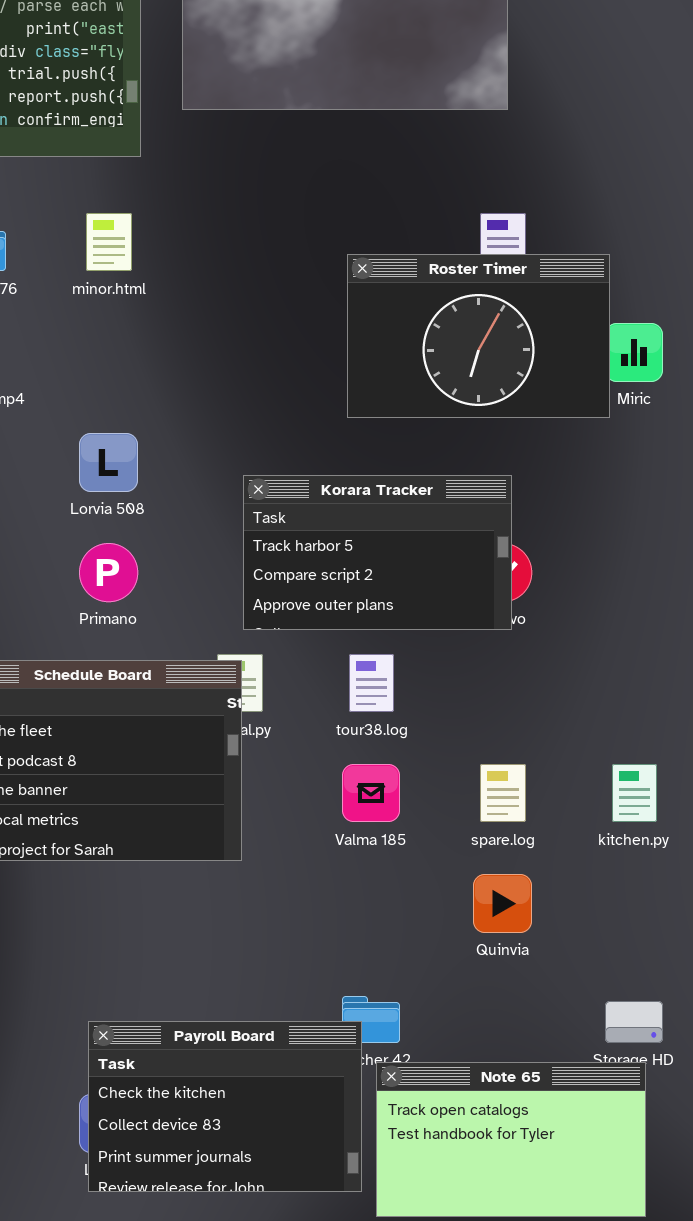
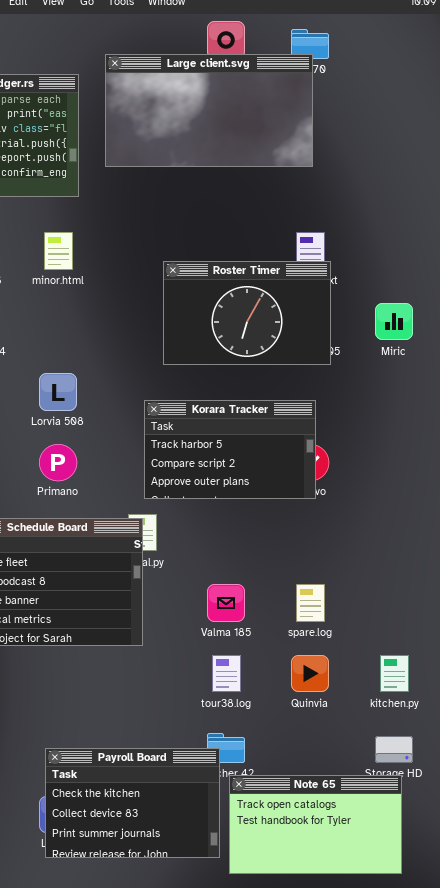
Roster Timer: [347,254,610,418] -> [163,261,331,365], moved
tour38.log: [349,654,394,712] -> [212,655,241,692], moved
kitchen.py: [612,764,657,822] -> [380,655,409,692], moved

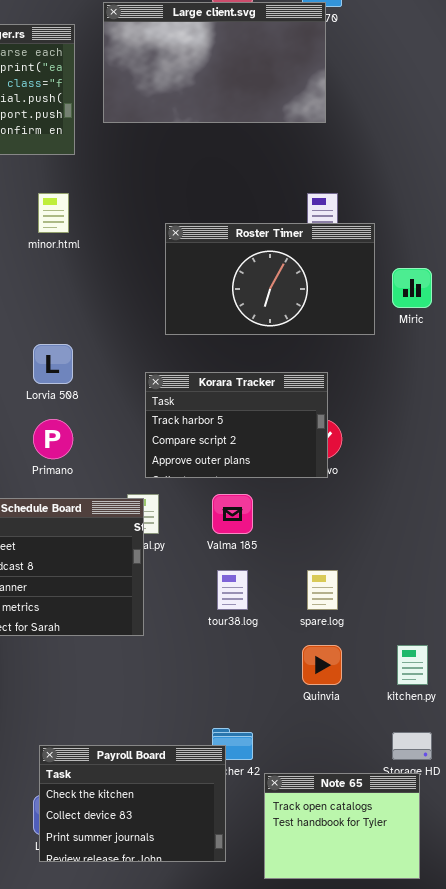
Roster Timer: [163,261,331,365] -> [165,223,375,335], resized
Valma 185: [207,584,245,622] -> [212,494,253,534], moved
tour38.log: [212,655,241,692] -> [217,570,248,610], moved
Note 65: [229,775,402,874] -> [264,773,420,879], resized

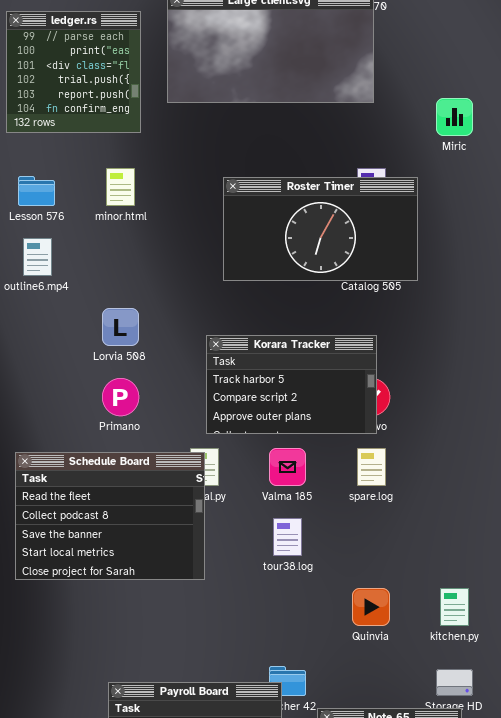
Roster Timer: [165,223,375,335] -> [223,177,418,281], moved
Miric: [392,268,432,308] -> [436,98,473,136], moved
spare.log: [307,570,338,610] -> [357,448,386,486], moved

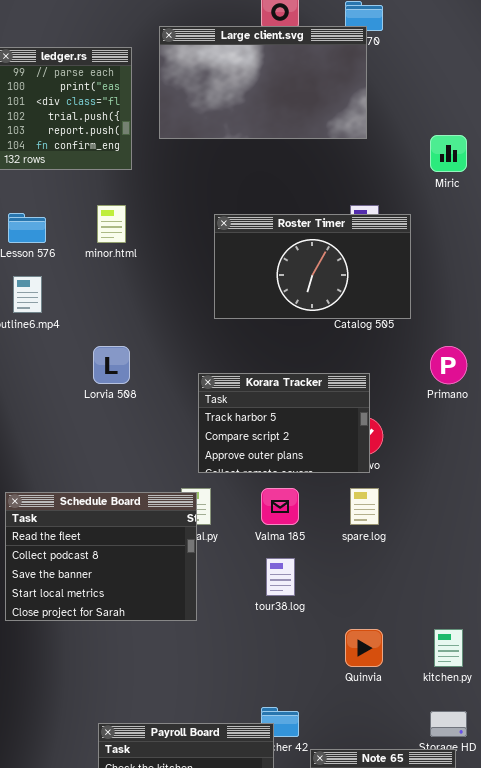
Primano: [102,378,139,416] -> [430,346,467,384], moved

